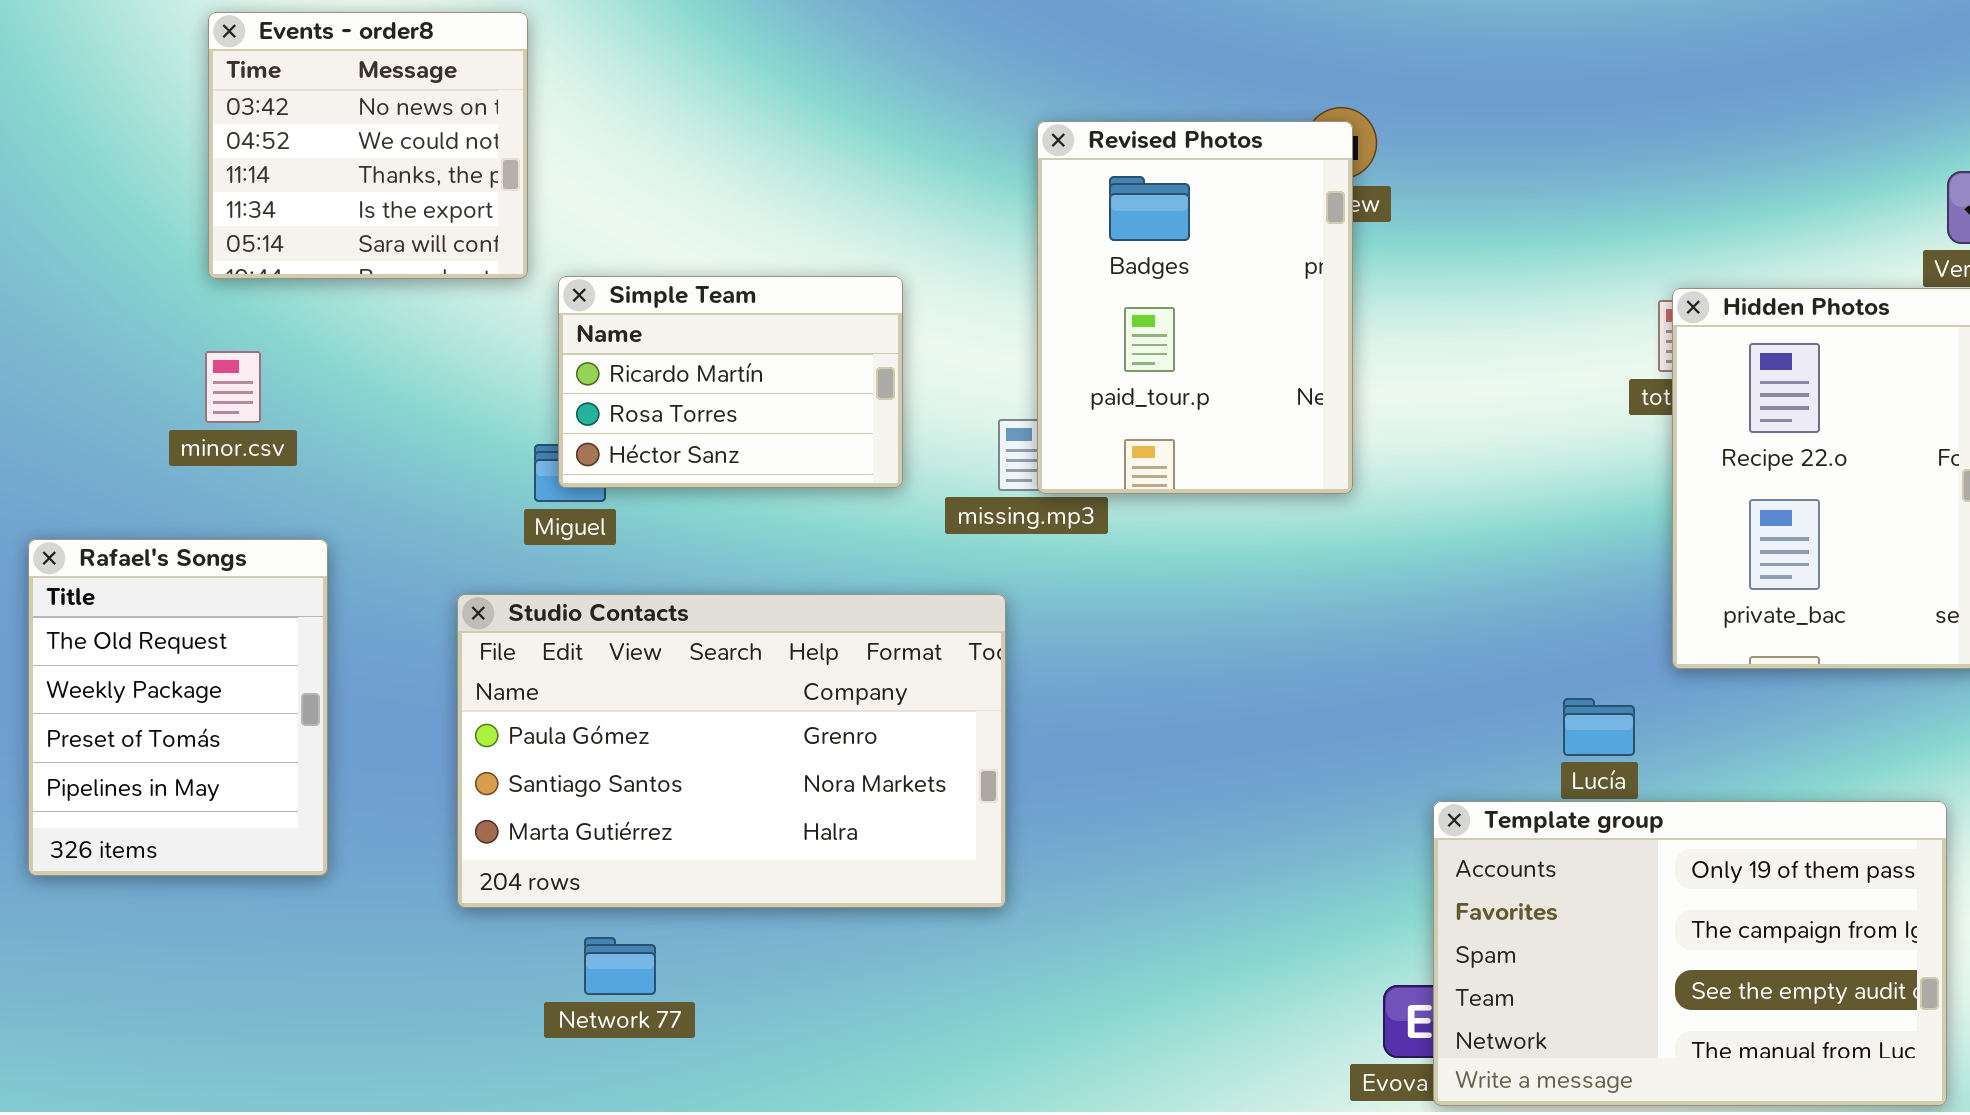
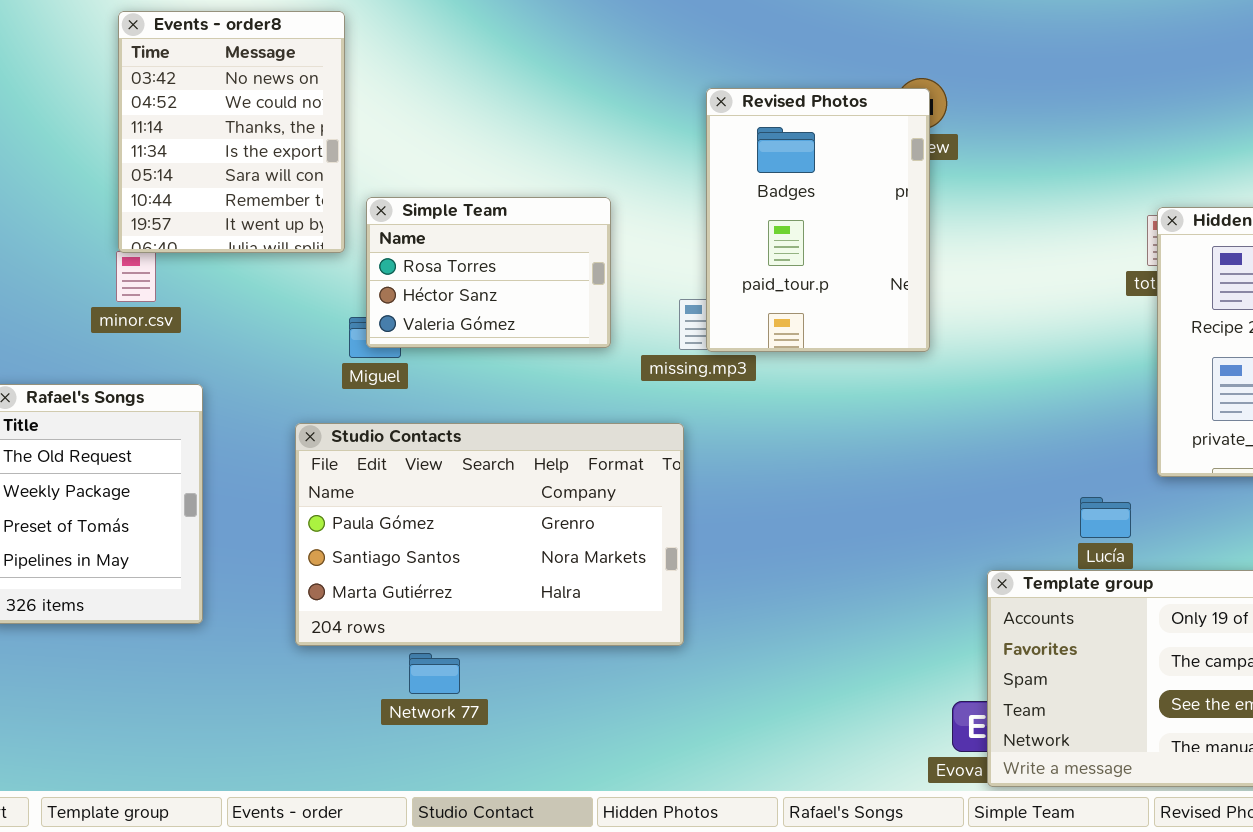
Events - order8: [208,12,528,279] -> [118,11,345,253], resized
Simple Team: [558,276,903,488] -> [366,197,611,348], scrolled down 1 row
Network 77: [584,937,656,995] -> [409,653,460,694], moved

